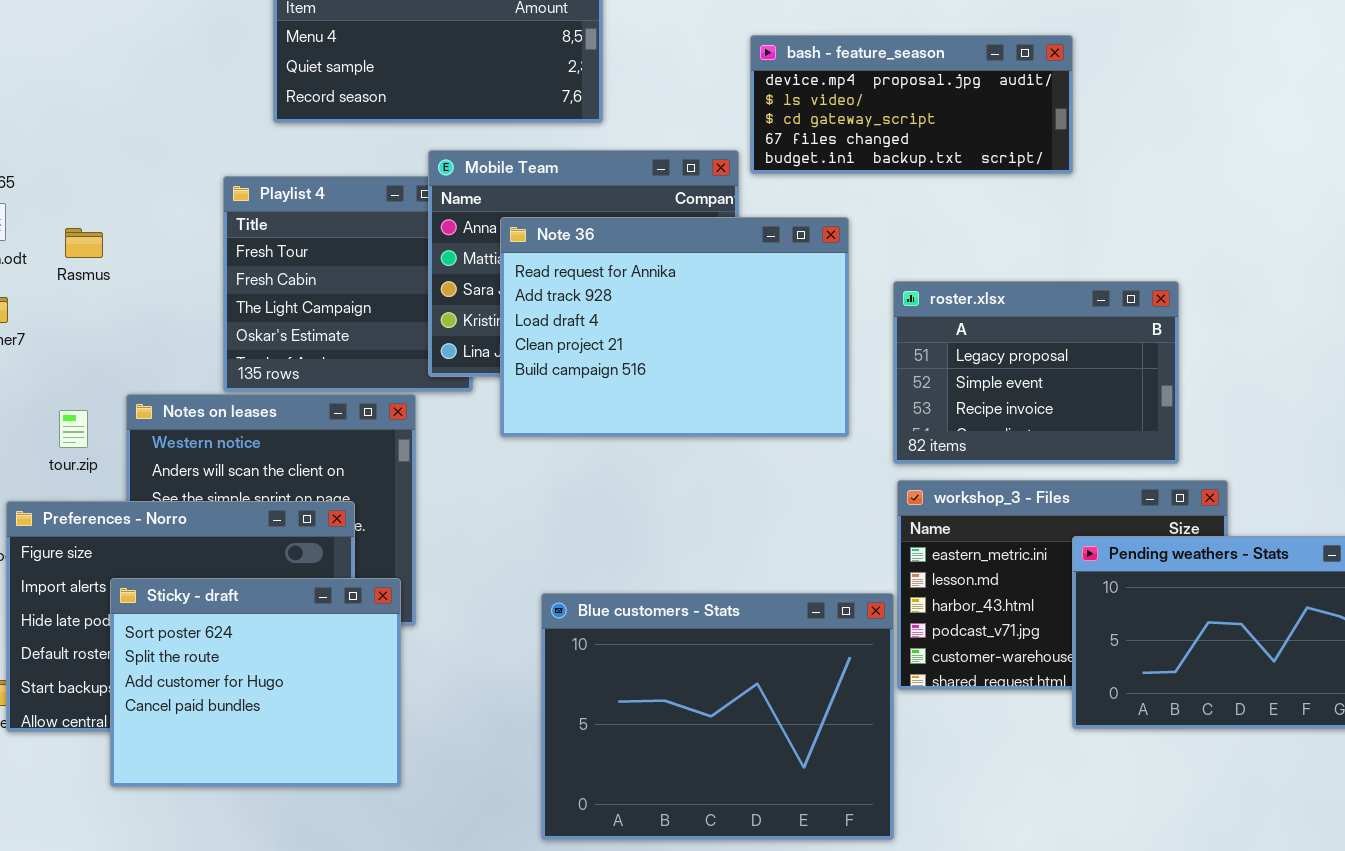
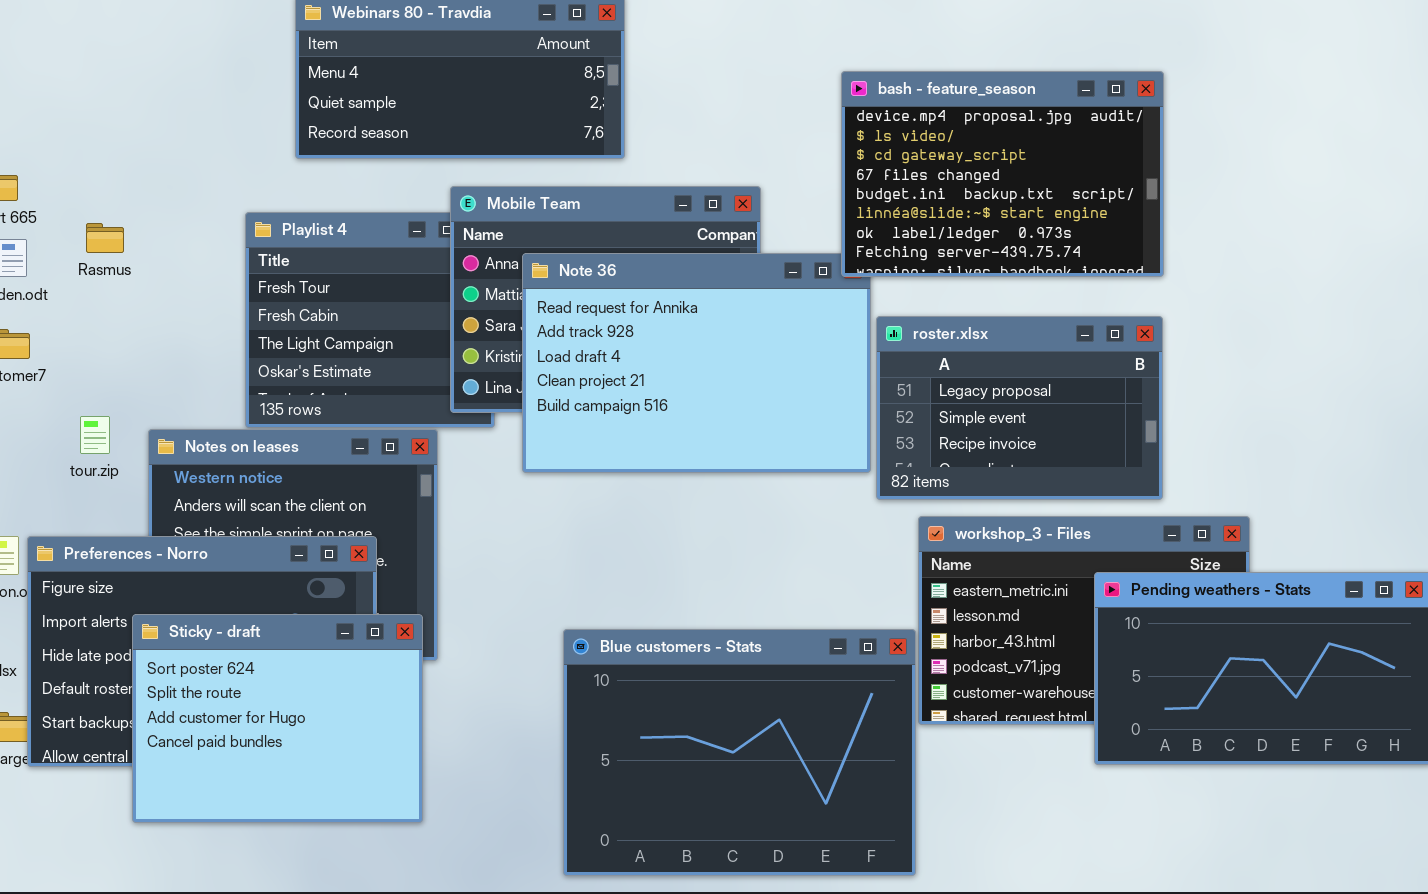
bash - feature_season: [750,35,1073,174] -> [841,71,1164,277], moved, resized
Rasmus: [65,228,103,258] -> [86,223,124,253], moved
roster.xlsx: [893,281,1179,464] -> [876,316,1163,500], moved
tour.zip: [59,410,88,448] -> [80,416,110,454], moved

